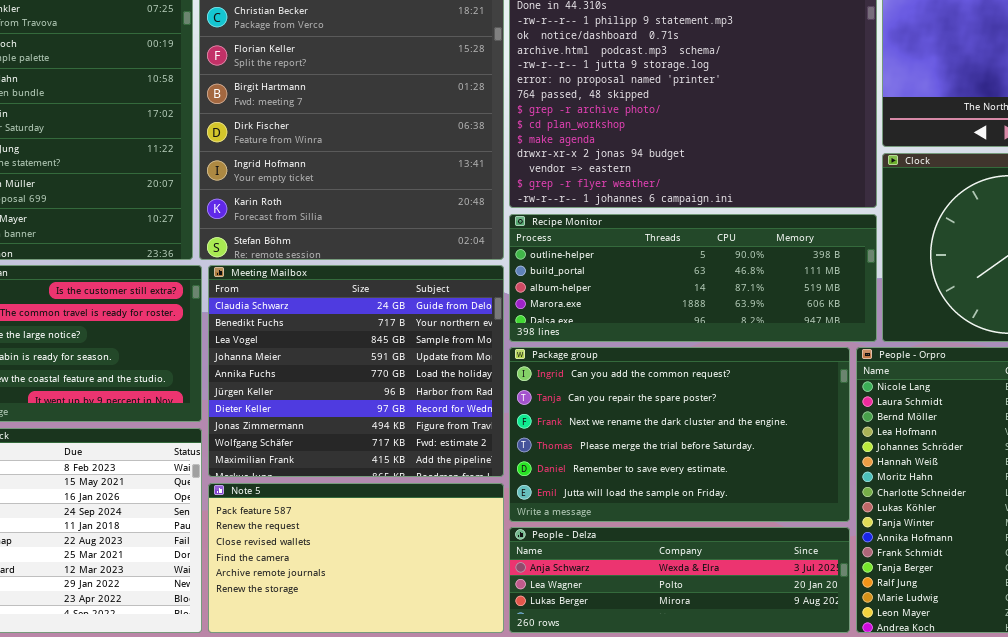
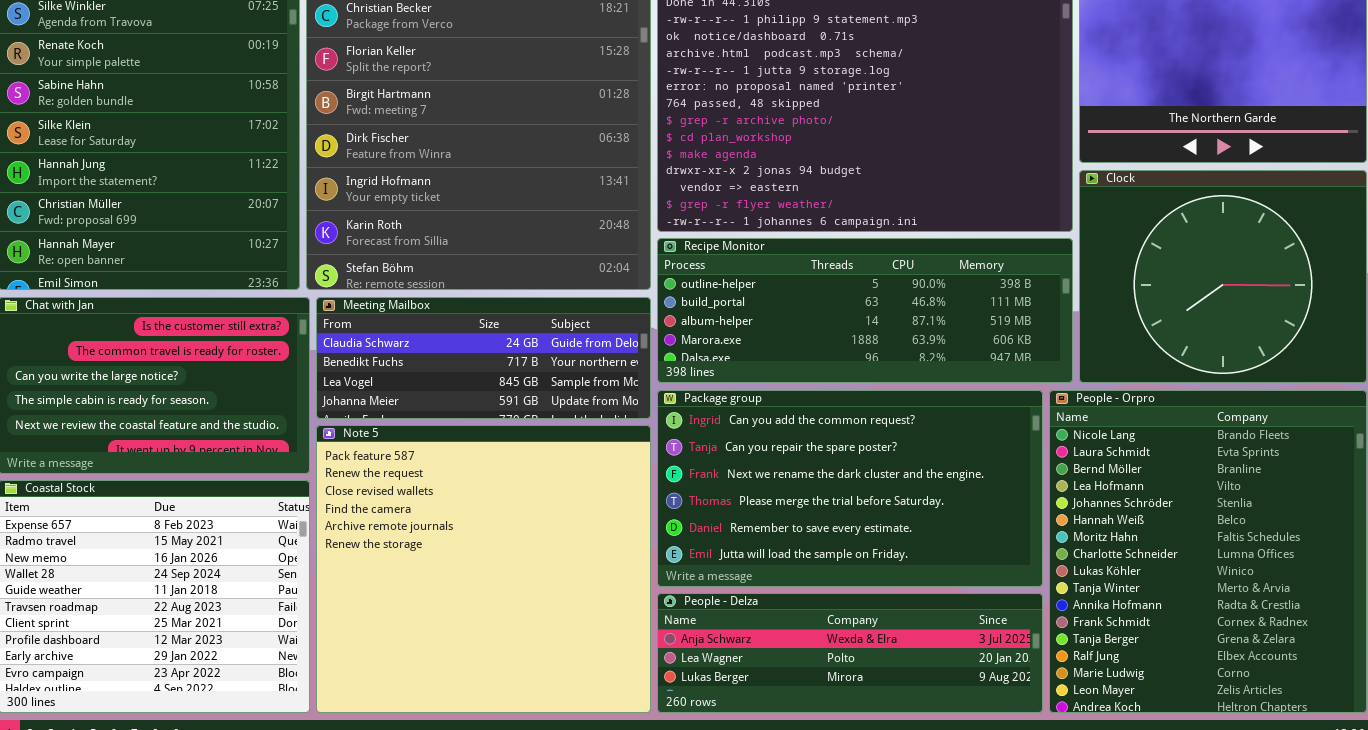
Meeting Mailbox: [208,265,504,477] -> [316,297,651,419], resized
Note 5: [208,483,504,633] -> [316,425,651,713], resized

